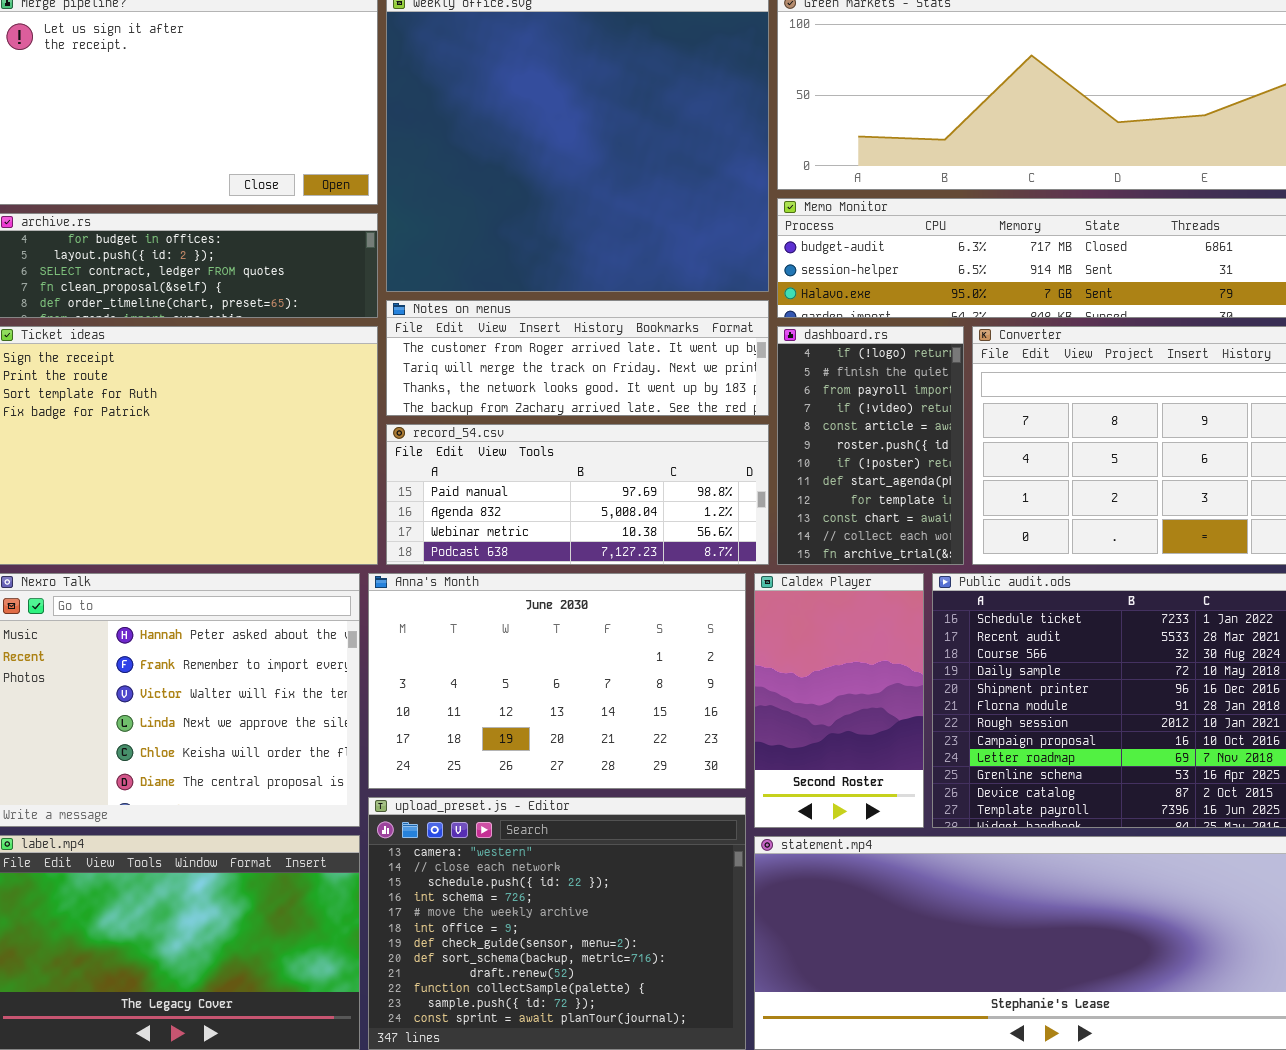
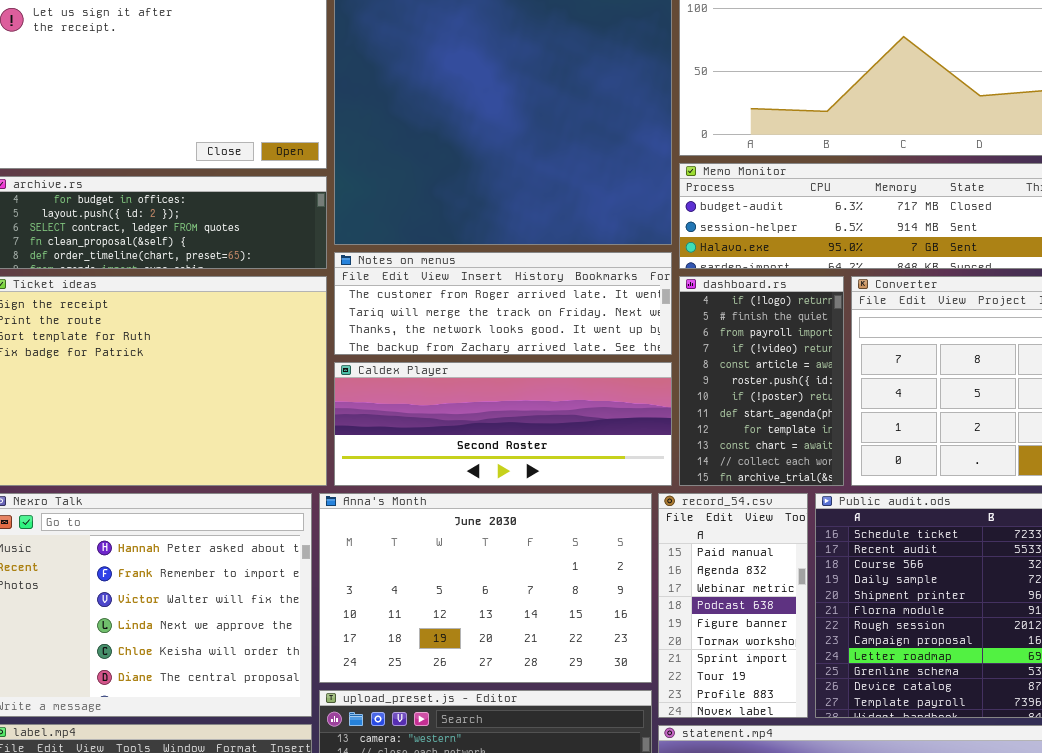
record_54.csv: [386,424,769,565] -> [658,493,808,718], moved, resized
Caldex Player: [754,573,924,828] -> [334,362,672,486], moved, resized

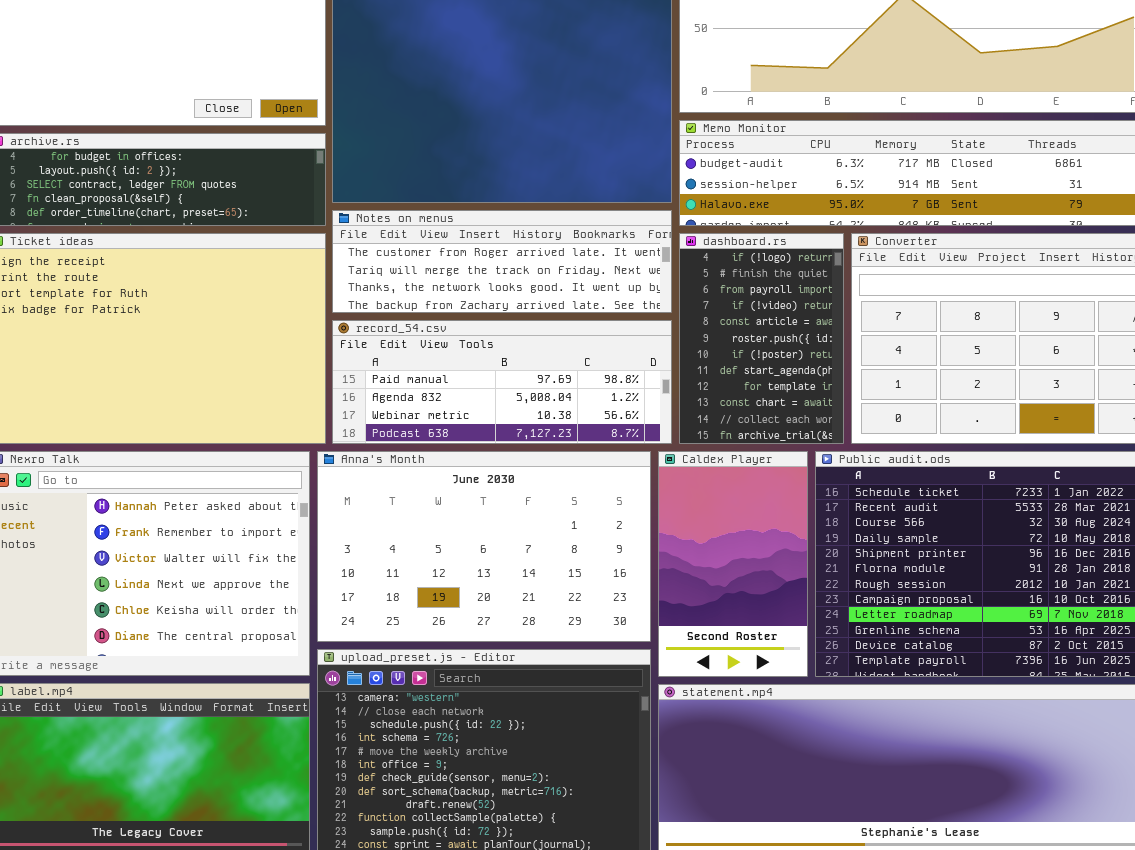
Caldex Player: [334,362,672,486] -> [658,451,808,677], moved, resized
record_54.csv: [658,493,808,718] -> [332,320,672,444], moved, resized

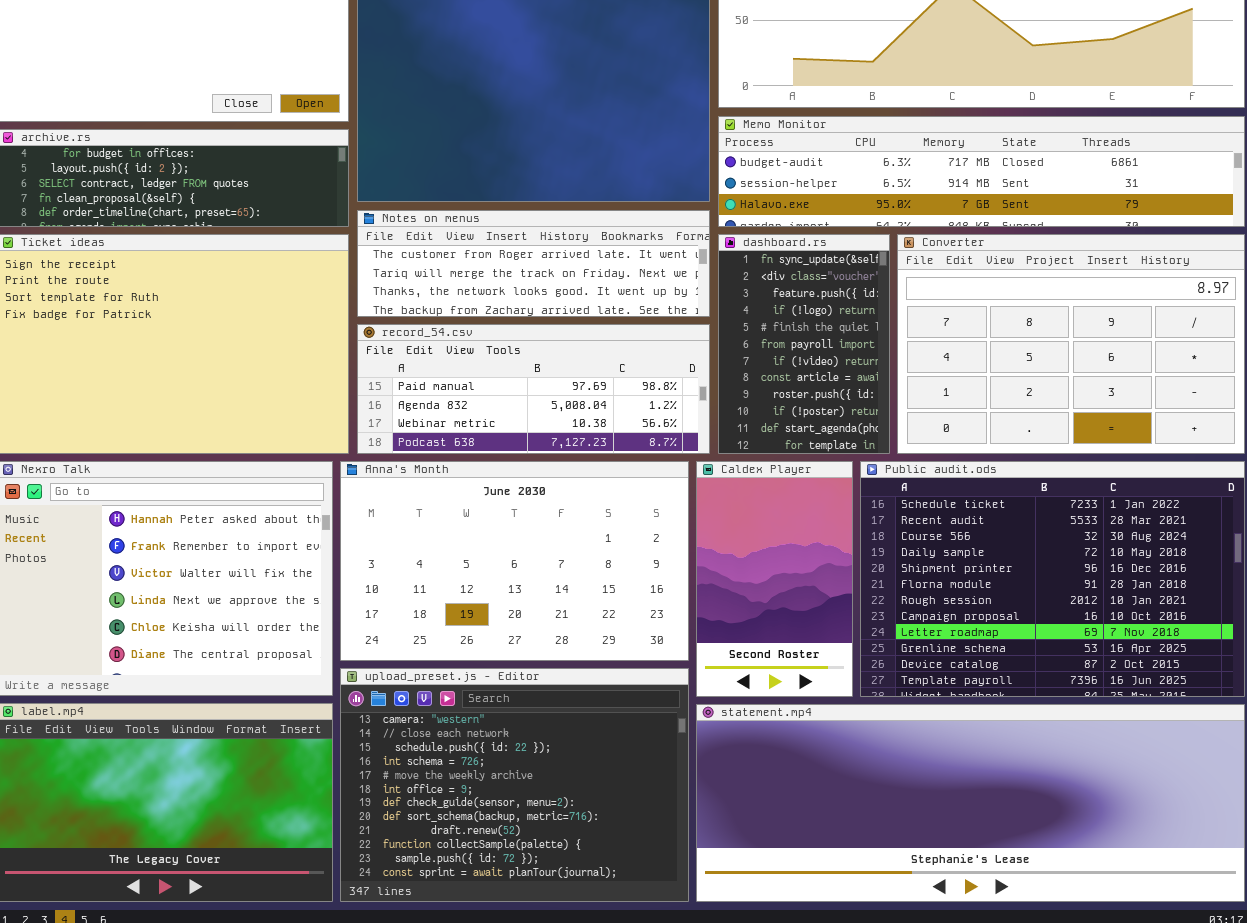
dashboard.rs: [679,233,844,444] -> [718,234,890,454], scrolled up 3 rows

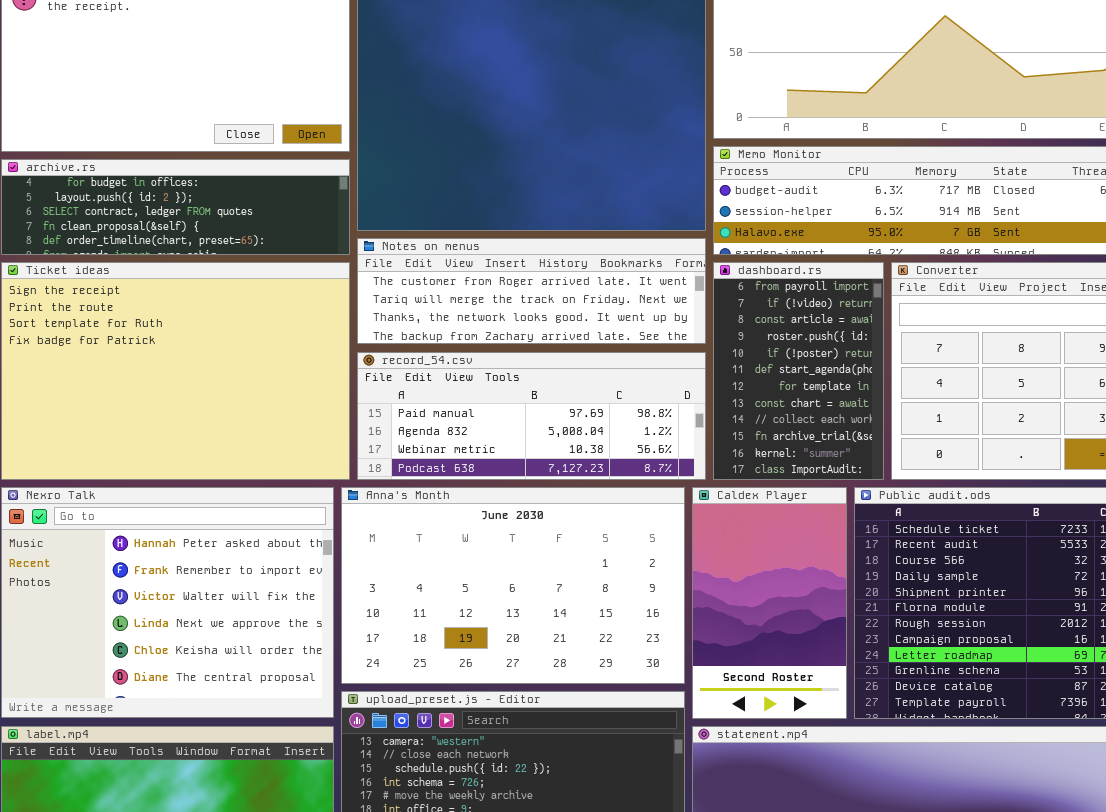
dashboard.rs: [718,234,890,454] -> [713,262,884,480], scrolled down 5 rows

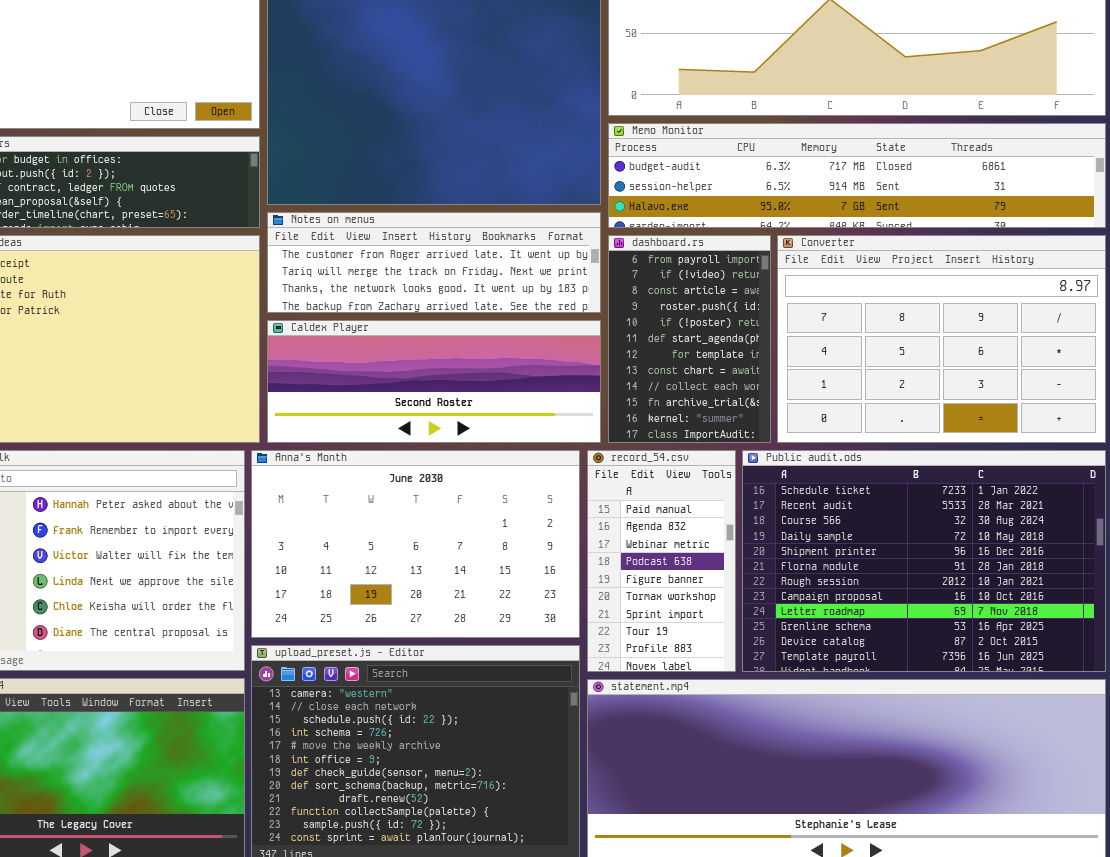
record_54.csv: [357,352,706,480] -> [587,450,736,672], moved, resized
Caldex Player: [692,487,847,719] -> [267,320,601,443], moved, resized

